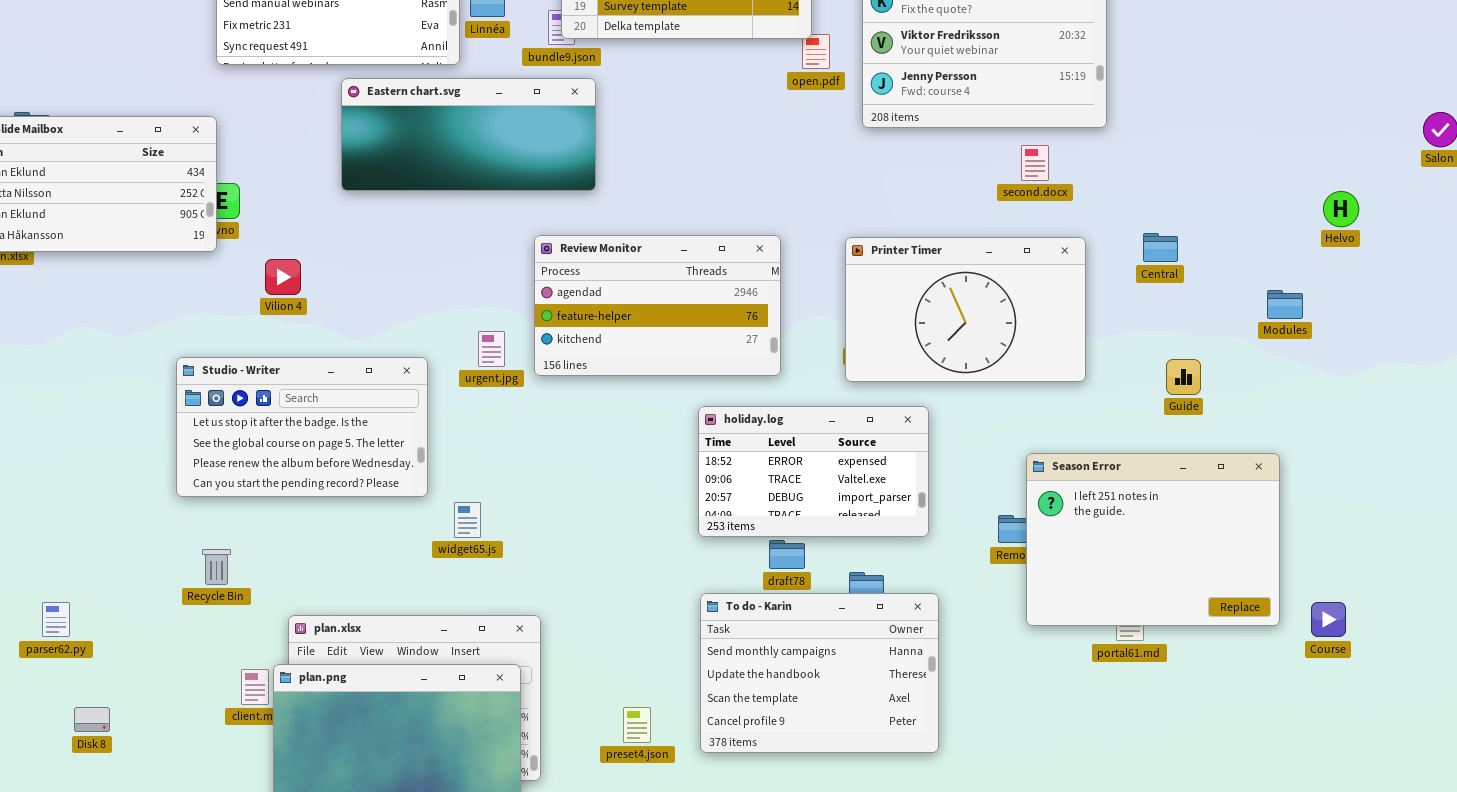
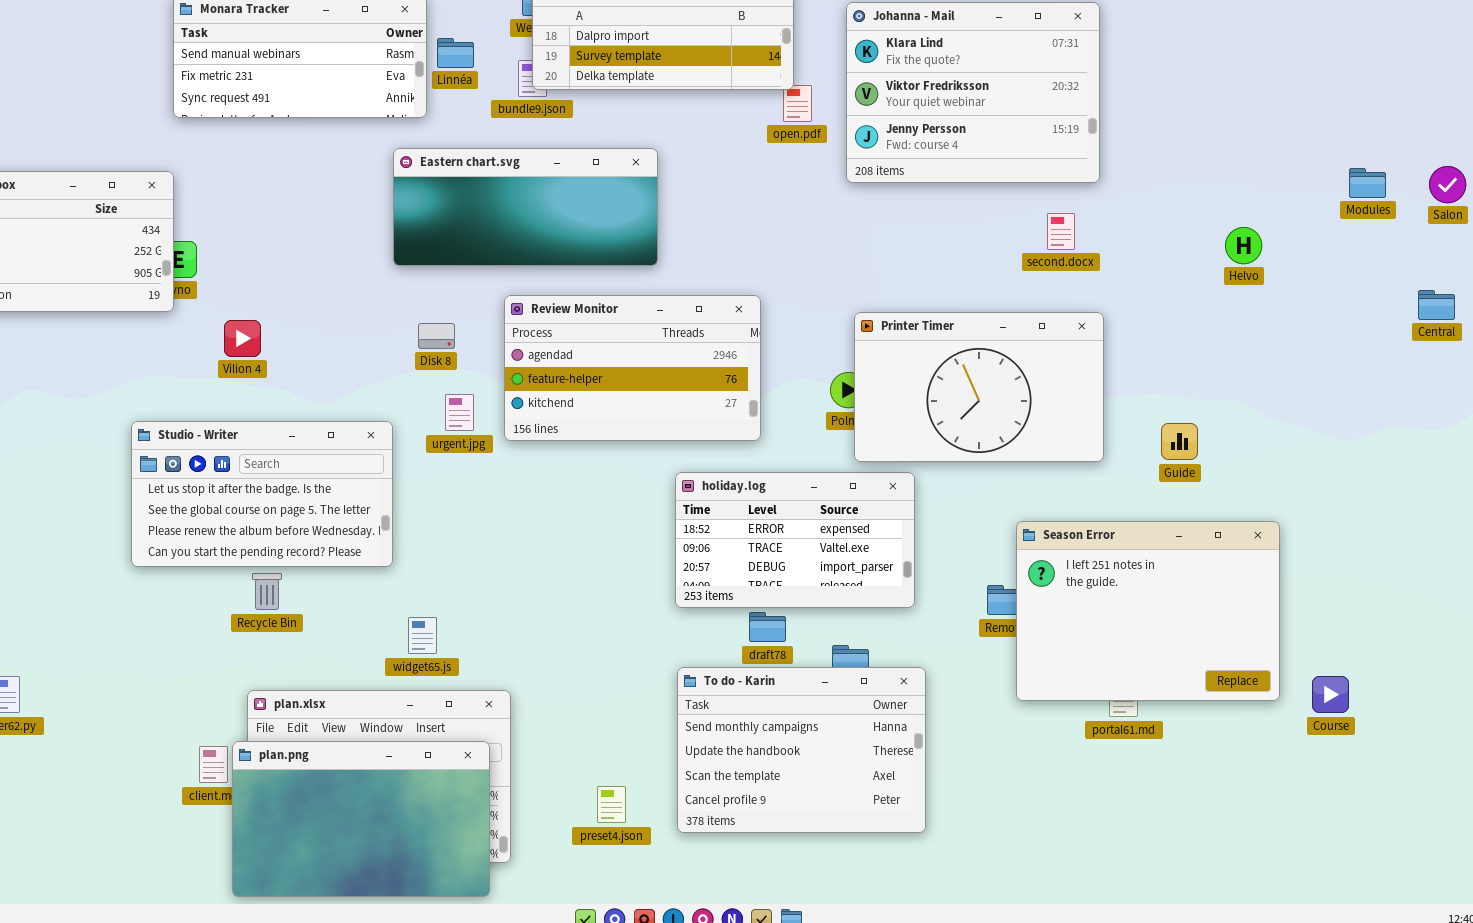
Eastern chart.svg: [341,78,596,191] -> [393,148,658,266], moved
second.docx: [1021,145,1049,181] -> [1047,213,1075,250], moved
Helvo: [1323,191,1359,227] -> [1225,227,1262,264], moved
Central: [1143,233,1178,262] -> [1418,290,1455,320], moved
Printer Timer: [845,237,1086,382] -> [854,312,1104,462], moved
Modules: [1267,290,1303,319] -> [1349,168,1386,198], moved
widget65.js: [454,502,481,538] -> [408,617,437,654], moved
Recycle Bin: [202,549,231,585] -> [252,573,282,610], moved
Disk 8: [74,707,110,732] -> [418,323,455,349], moved

